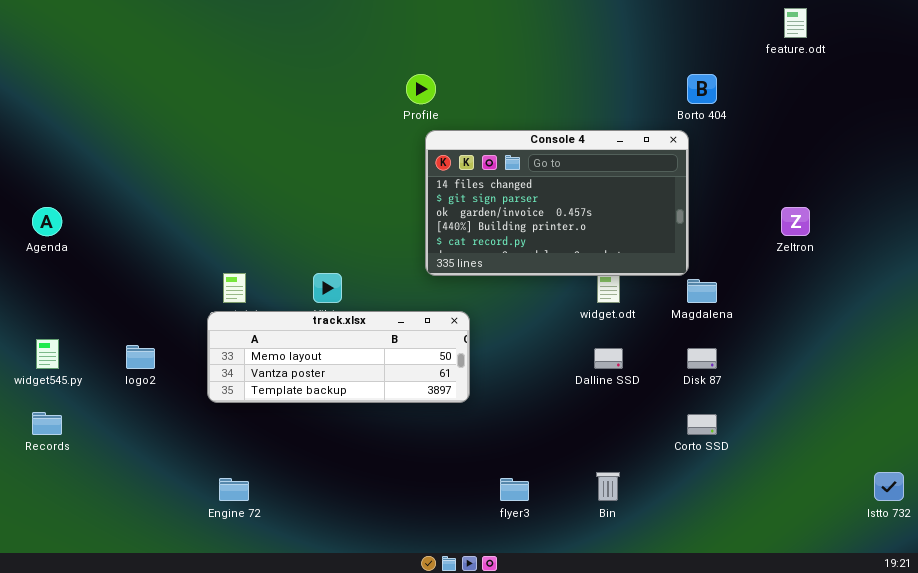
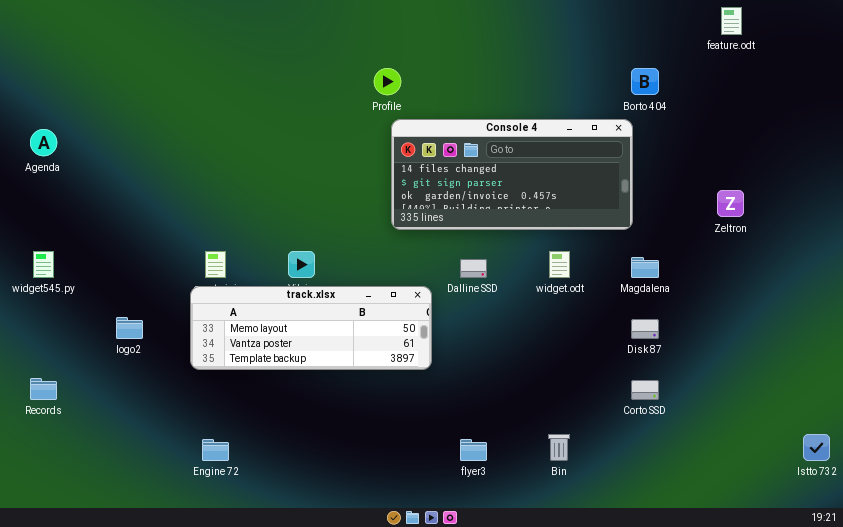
Console 4: [425,130,689,276] -> [391,119,633,230], resized
Agenda: [32,207,62,236] -> [30,129,57,156], moved
widget545.py: [36,339,59,369] -> [33,251,54,278], moved
Dalline SSD: [594,348,623,369] -> [460,259,487,278], moved

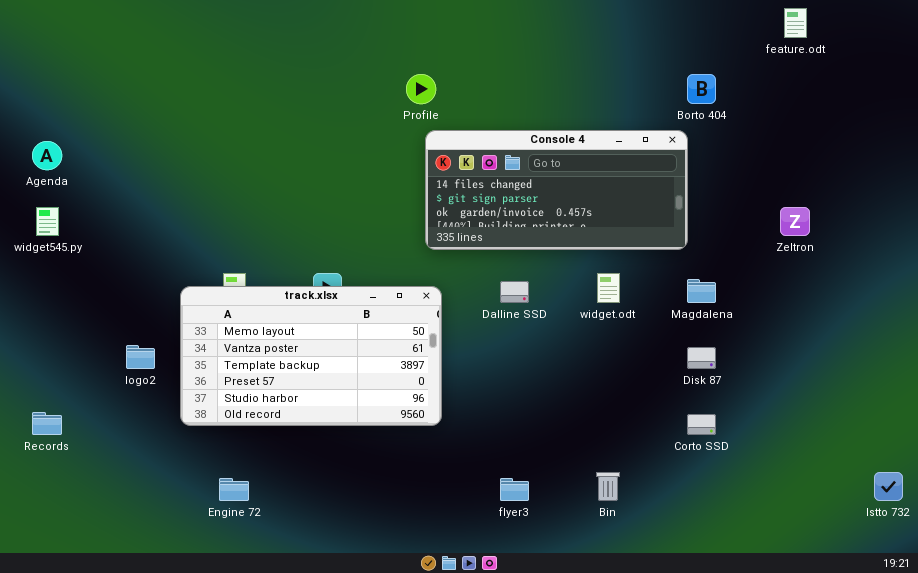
widget545.py: [33,251,54,278] -> [36,207,59,236], moved
track.xlsx: [190,286,432,370] -> [180,286,442,426], moved, resized

